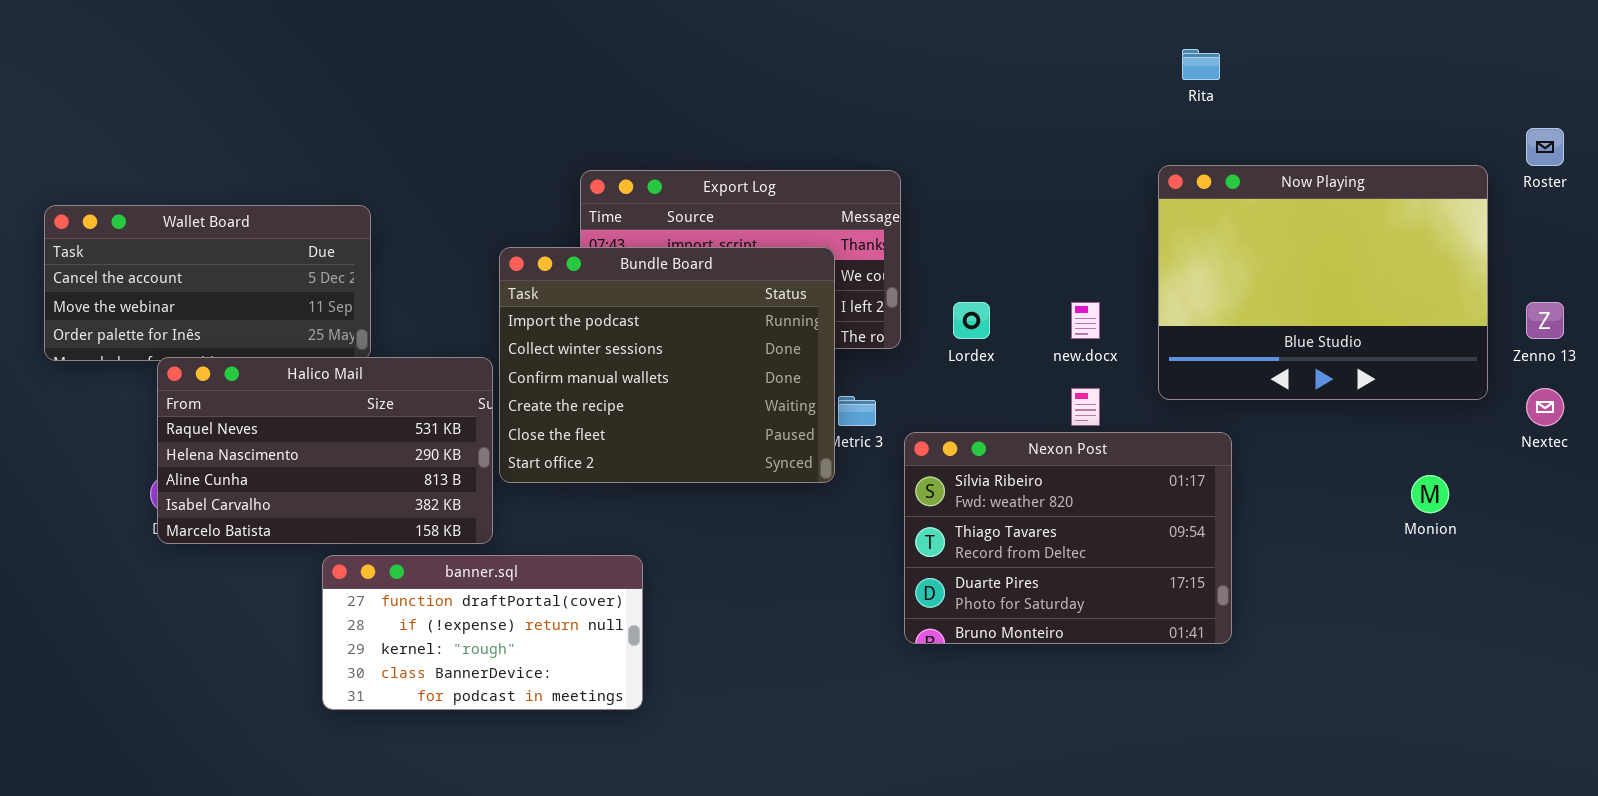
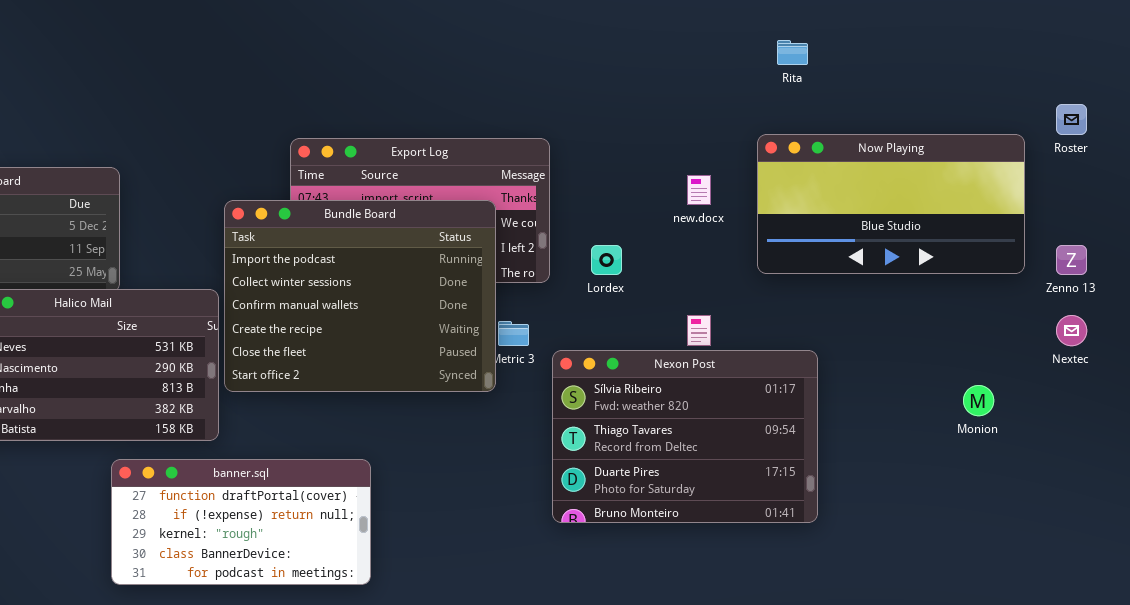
Now Playing: [1158,165,1488,400] -> [757,134,1025,274], resized
new.docx: [1071,302,1100,339] -> [687,175,711,205], moved
banner.sql: [322,555,643,710] -> [111,459,371,585], moved

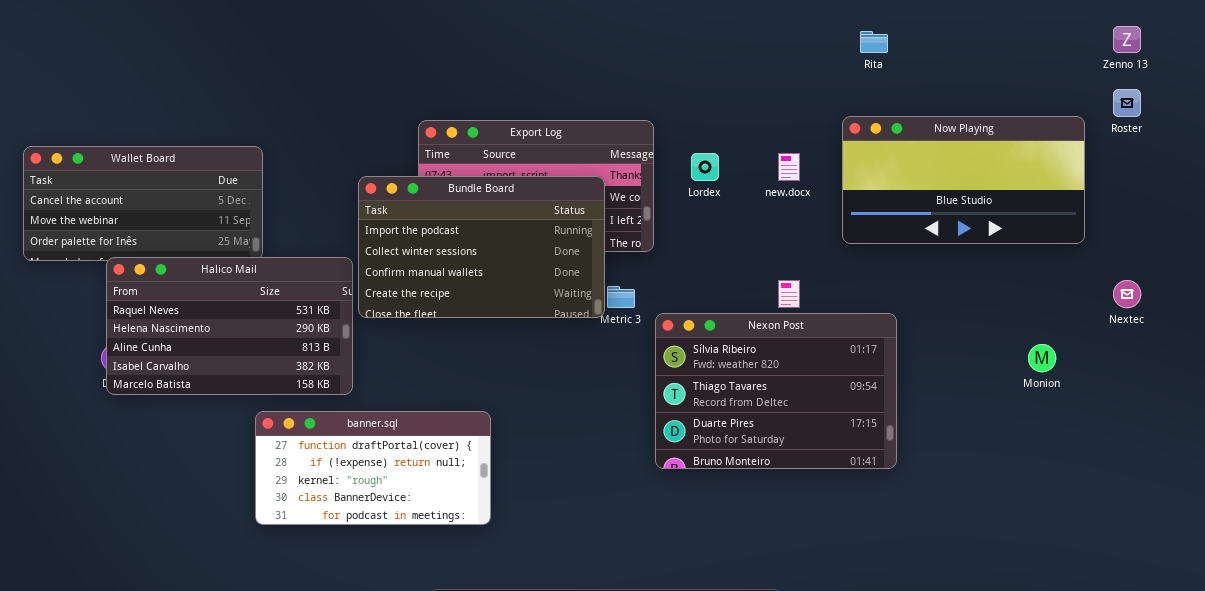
Bundle Board: [224,200,496,392] -> [358,176,605,318], resized
Lordex: [591,245,622,275] -> [691,153,719,181], moved
Zenno 13: [1056,245,1087,275] -> [1113,26,1141,53], moved

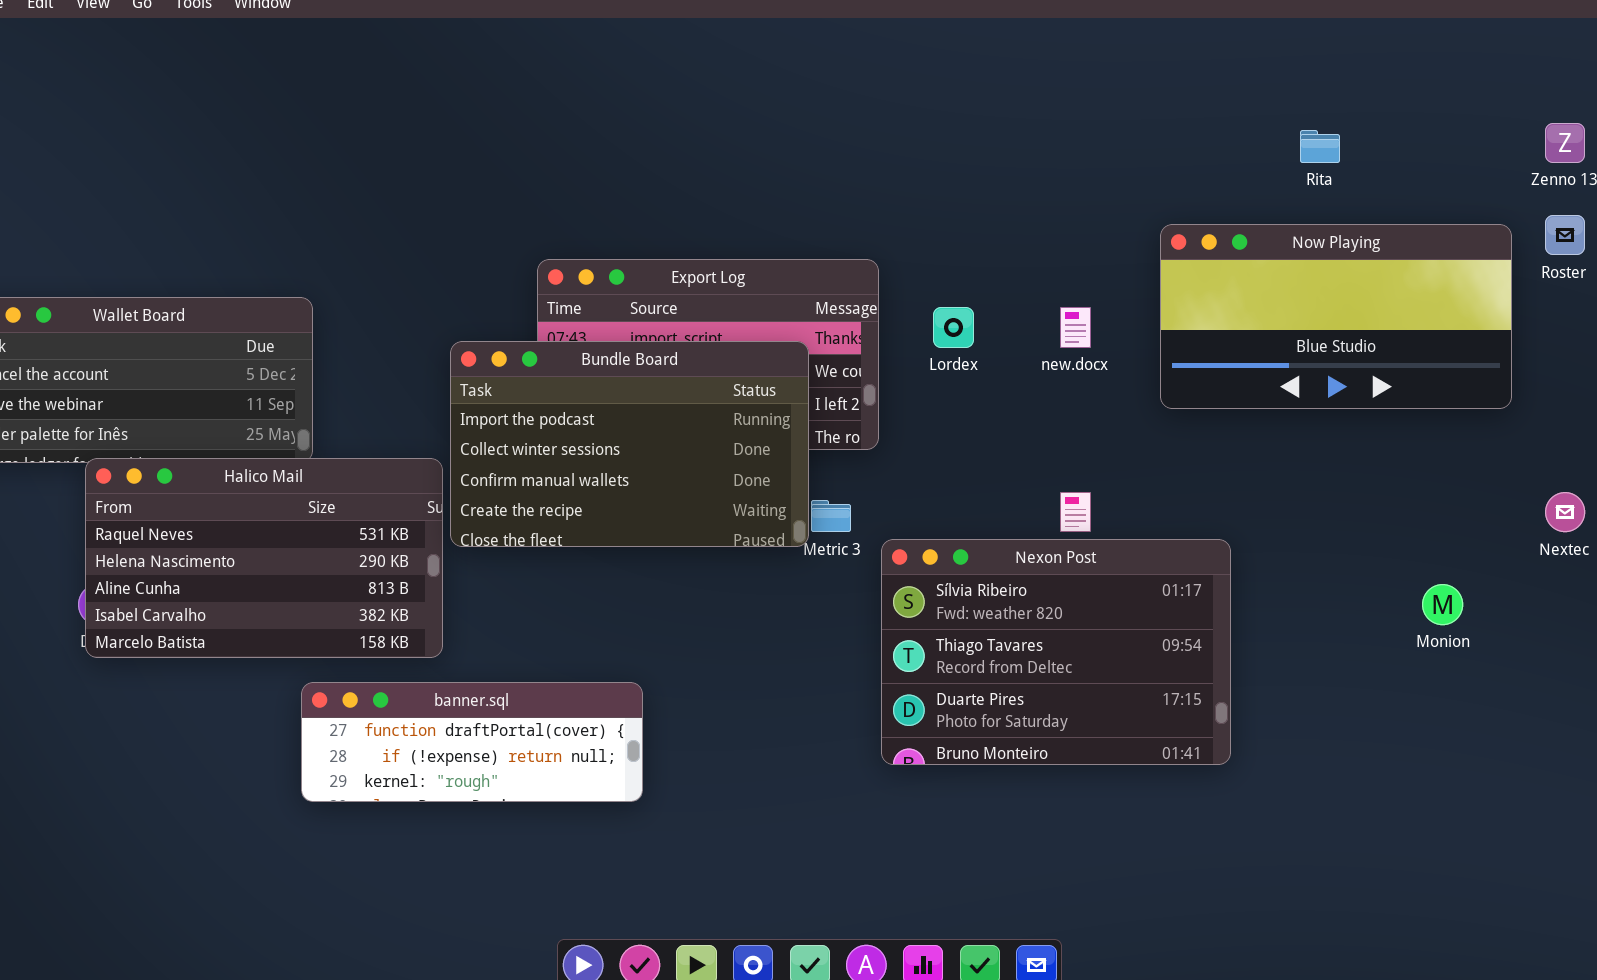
Rita: [860,31,888,53] -> [1300,130,1340,163], moved
Now Playing: [842,116,1085,244] -> [1160,224,1512,409], moved
banner.sql: [255,411,491,525] -> [301,682,643,802], resized

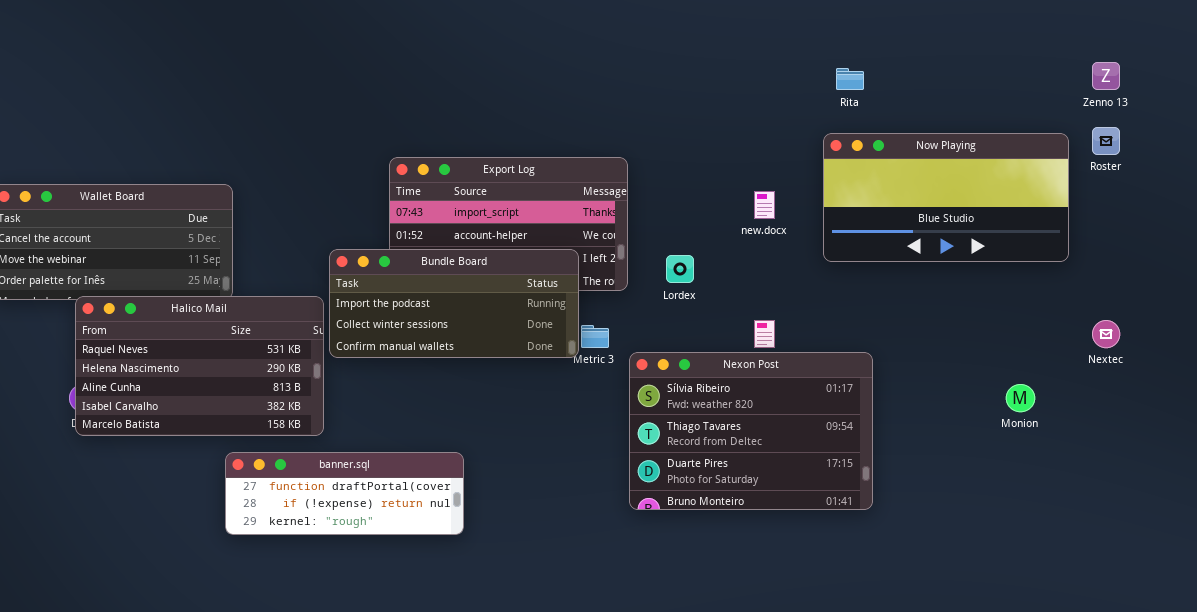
Rita: [1300,130,1340,163] -> [836,68,864,90], moved
Lordex: [933,307,974,348] -> [666,255,694,283], moved
Bundle Board: [450,341,809,547] -> [329,249,579,358], resized

